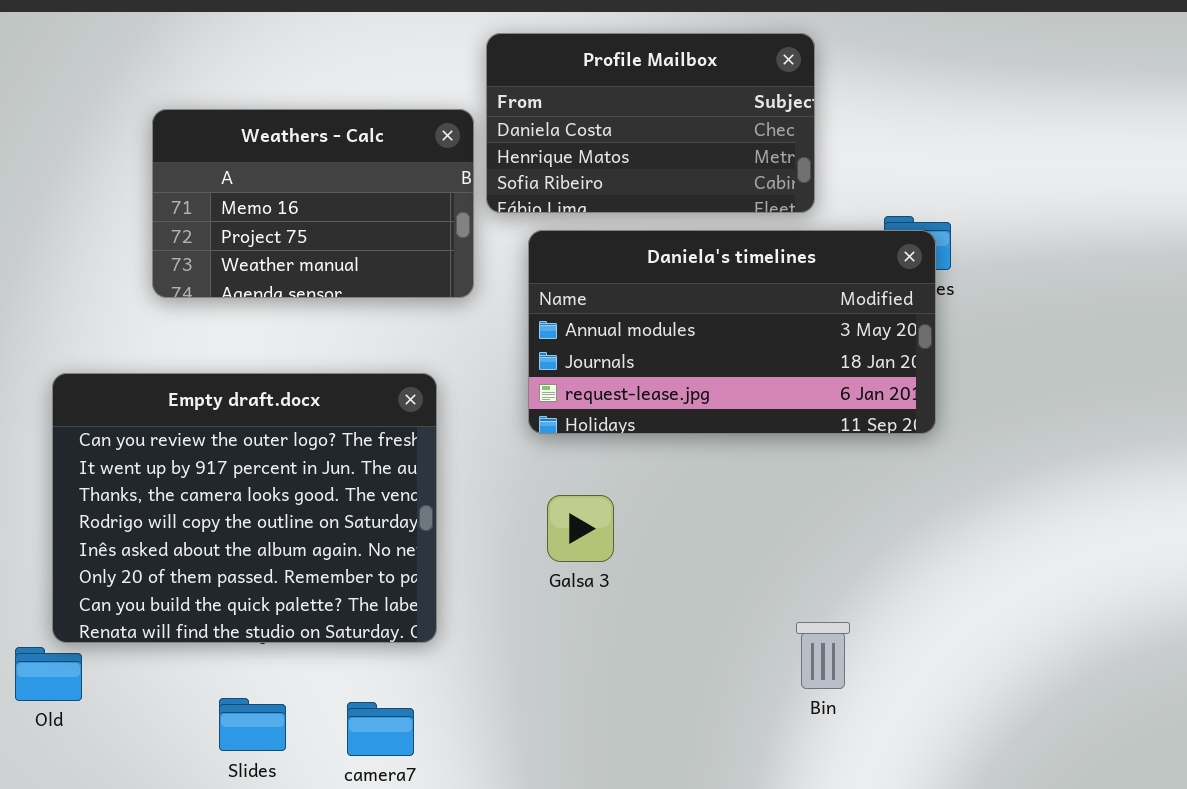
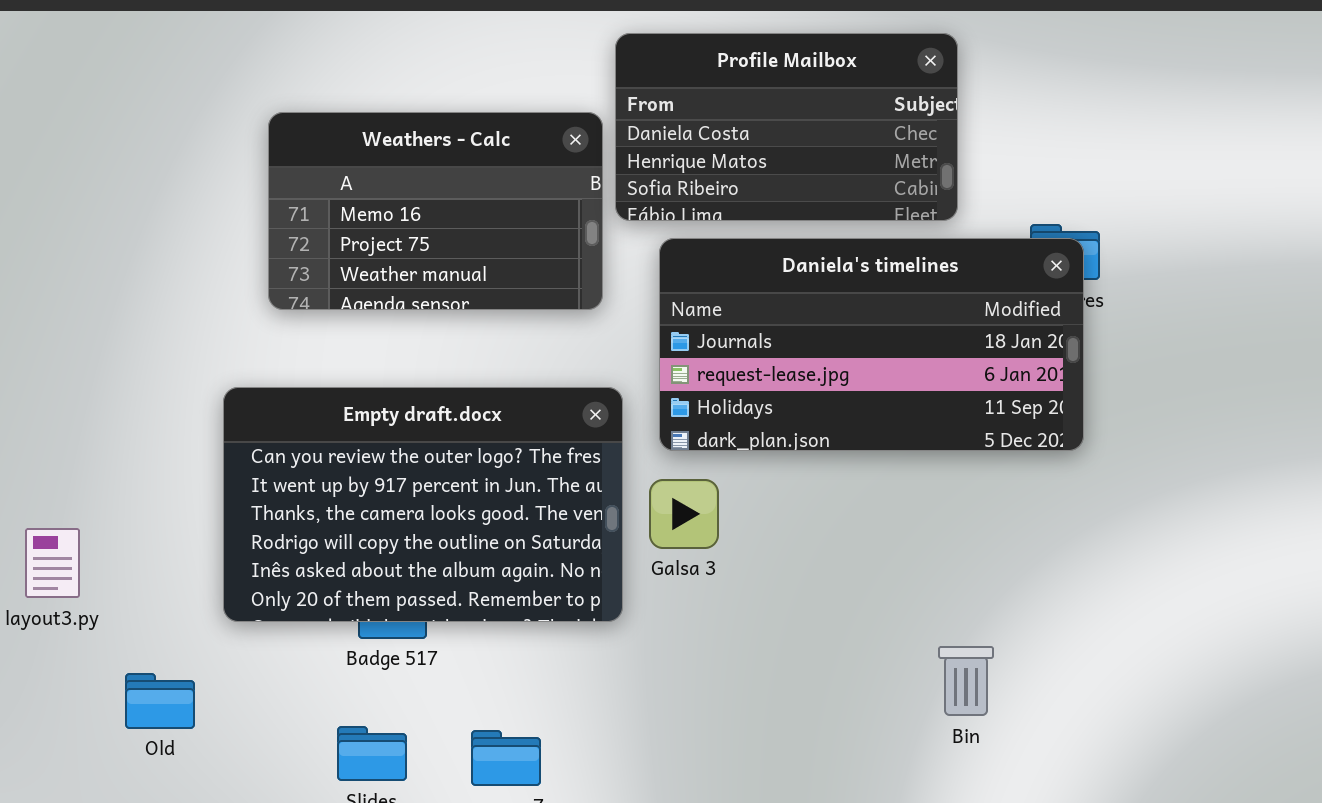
Daniela's timelines: [528,230,936,434] -> [659,238,1084,451], scrolled down 1 row
Empty draft.docx: [52,373,437,643] -> [223,387,623,622], moved, resized
Galsa 3: [547,495,614,562] -> [649,479,719,549], moved

